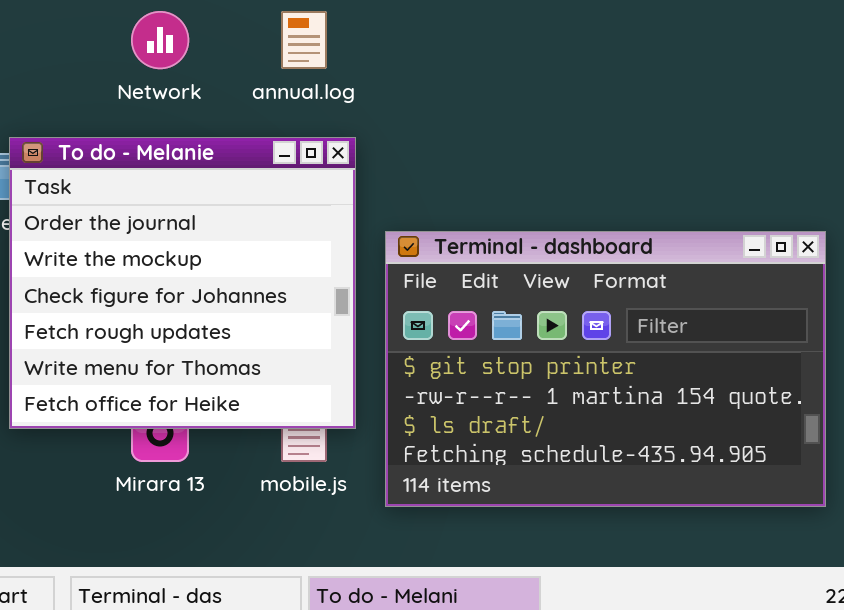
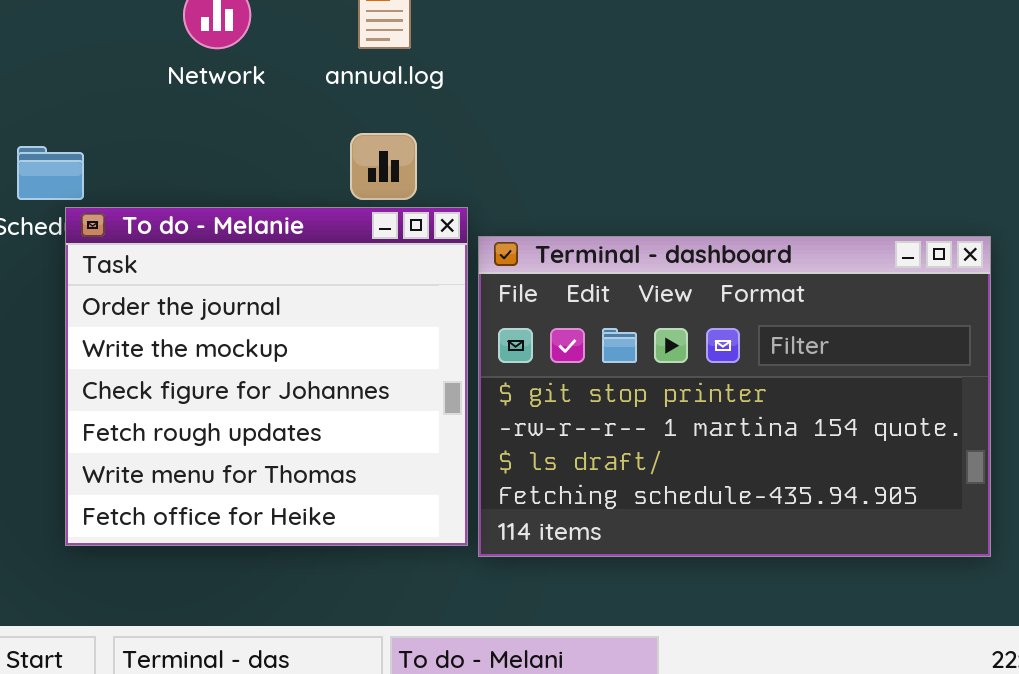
To do - Melanie: [9,137,356,429] -> [65,207,468,546], moved

